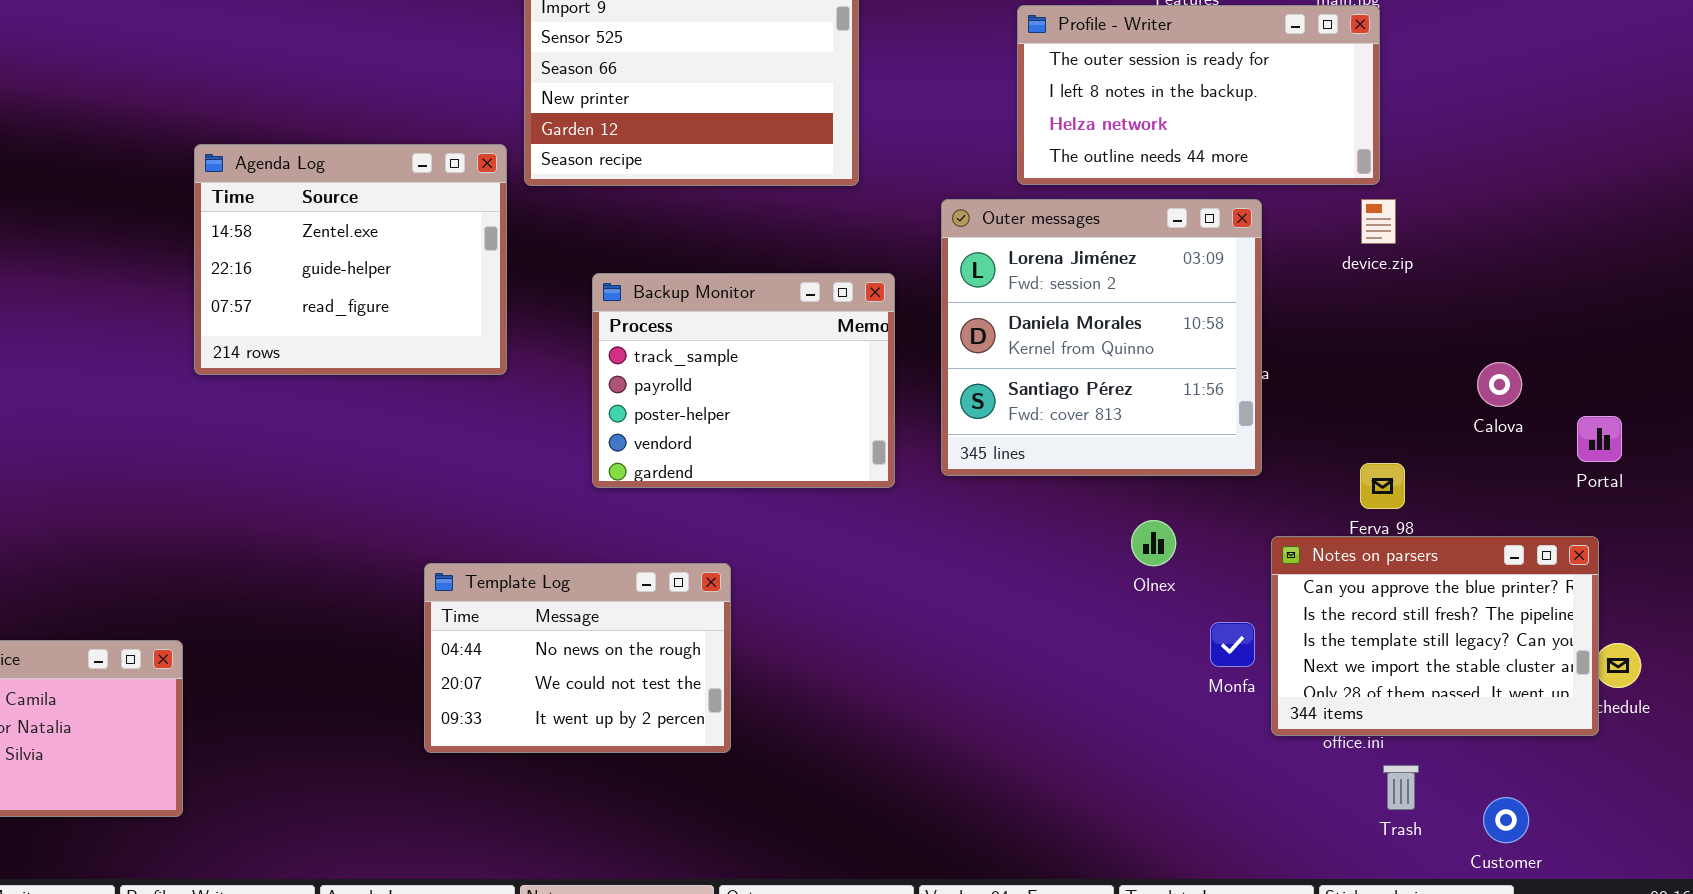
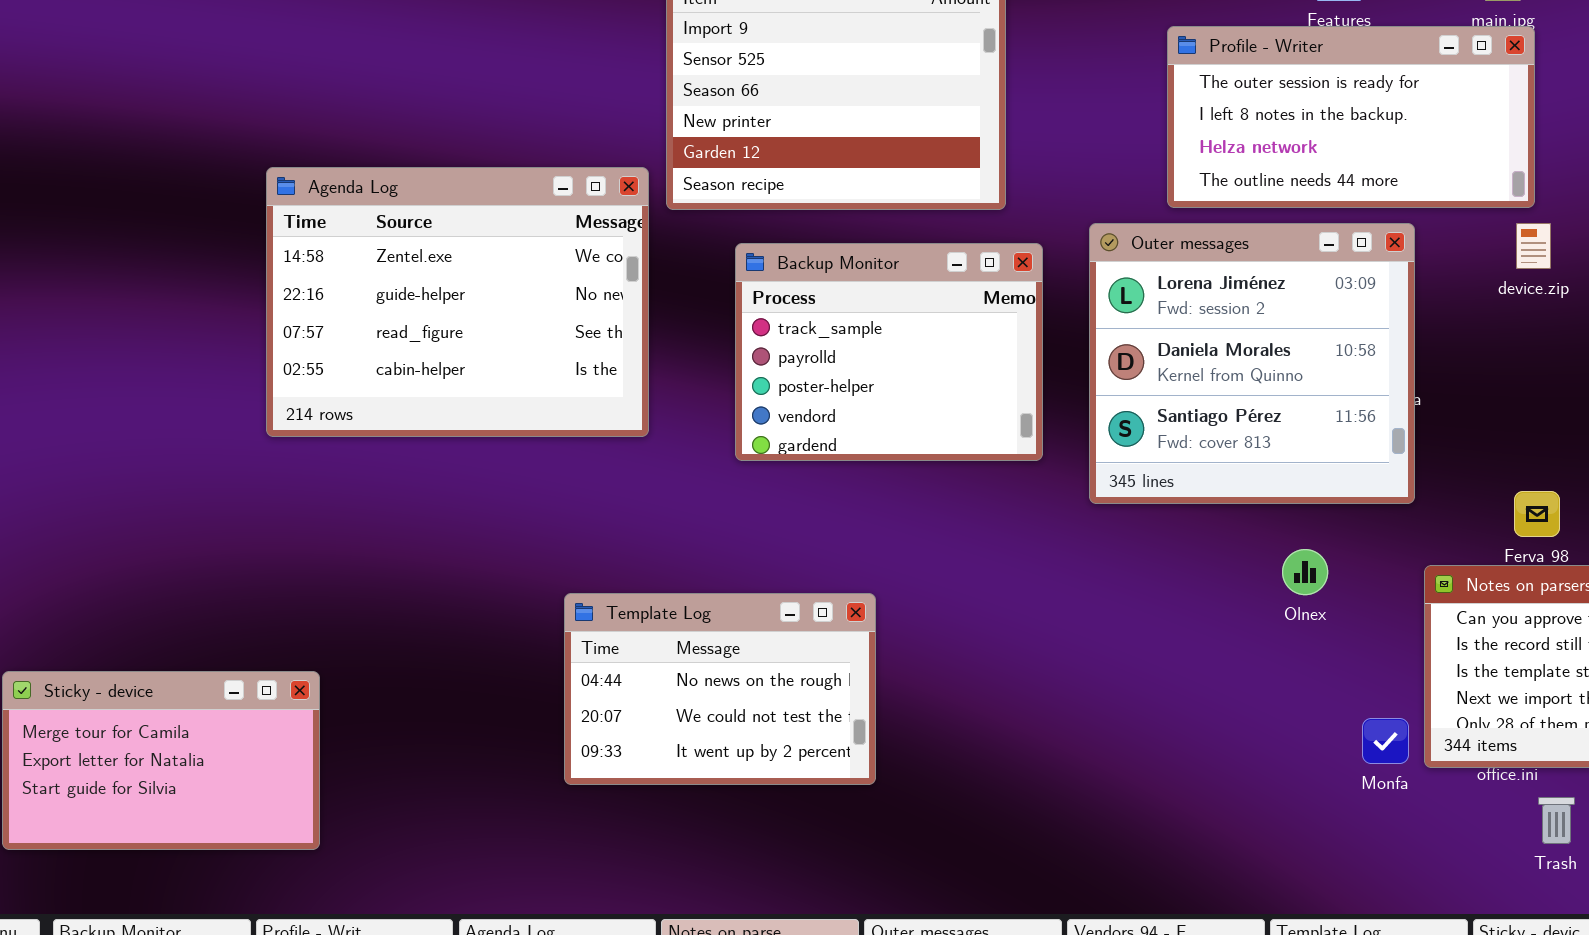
Agenda Log: [194,144,507,375] -> [266,167,649,437], resized
Backup Monitor: [592,273,895,488] -> [735,243,1043,461], moved
Monfa: [1210,622,1255,667] -> [1362,718,1409,764], moved

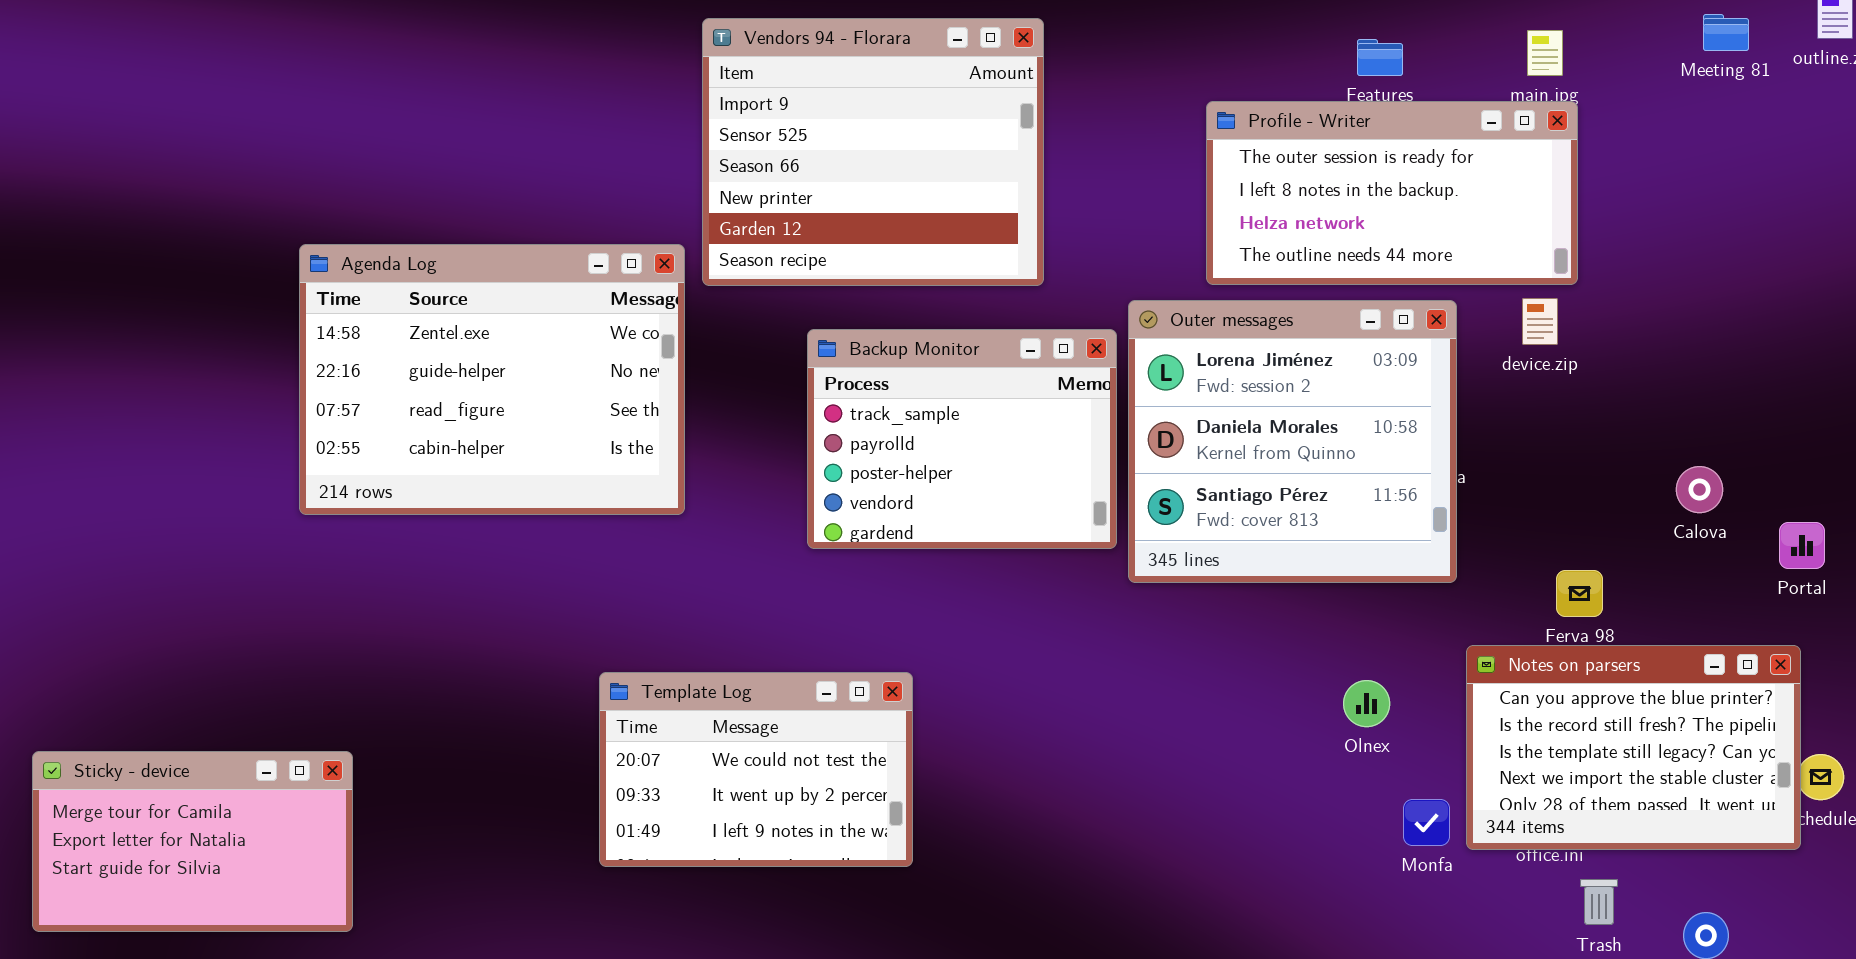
device.zip: [1516,223,1551,269] -> [1522,298,1558,345], moved
Backup Monitor: [735,243,1043,461] -> [807,329,1117,549], moved
Olnex: [1282,549,1328,595] -> [1343,680,1390,727], moved
Template Log: [564,593,876,785] -> [599,672,913,867], scrolled down 1 row

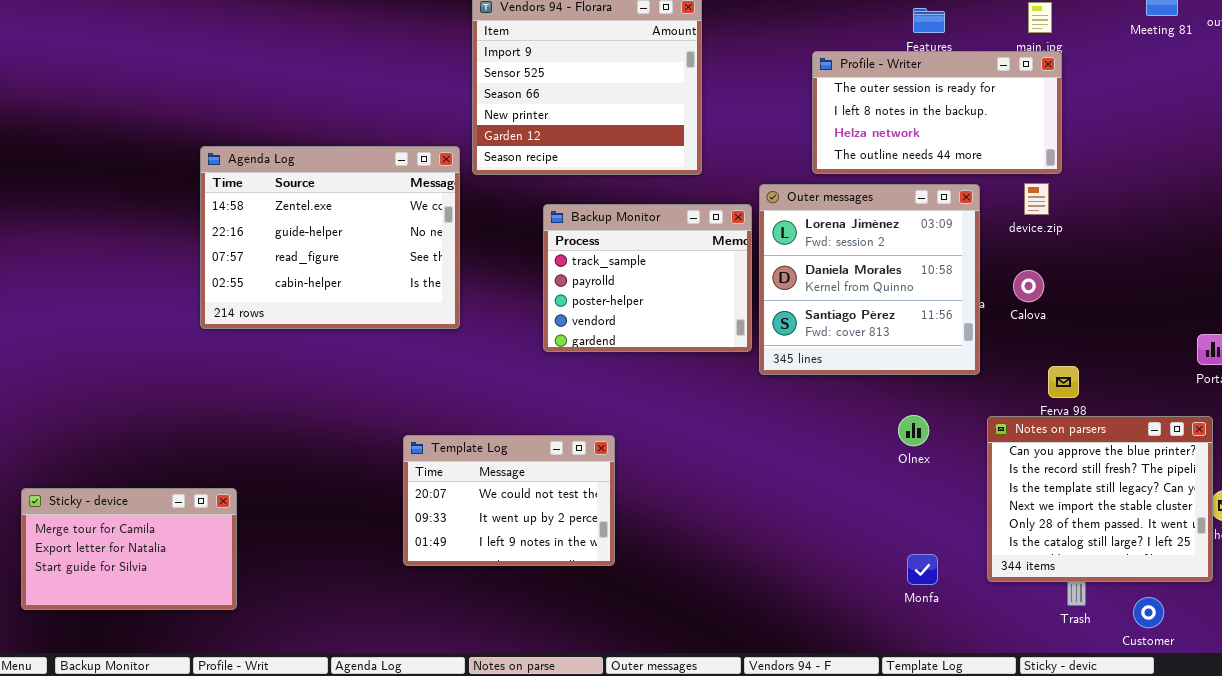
Calova: [1676,466,1723,513] -> [1013,270,1044,302], moved
Notes on parsers: [1466,645,1801,850] -> [987,416,1213,582], resized
Olnex: [1343,680,1390,727] -> [898,415,929,446], moved
Monfa: [1403,799,1450,846] -> [907,554,938,585], moved

